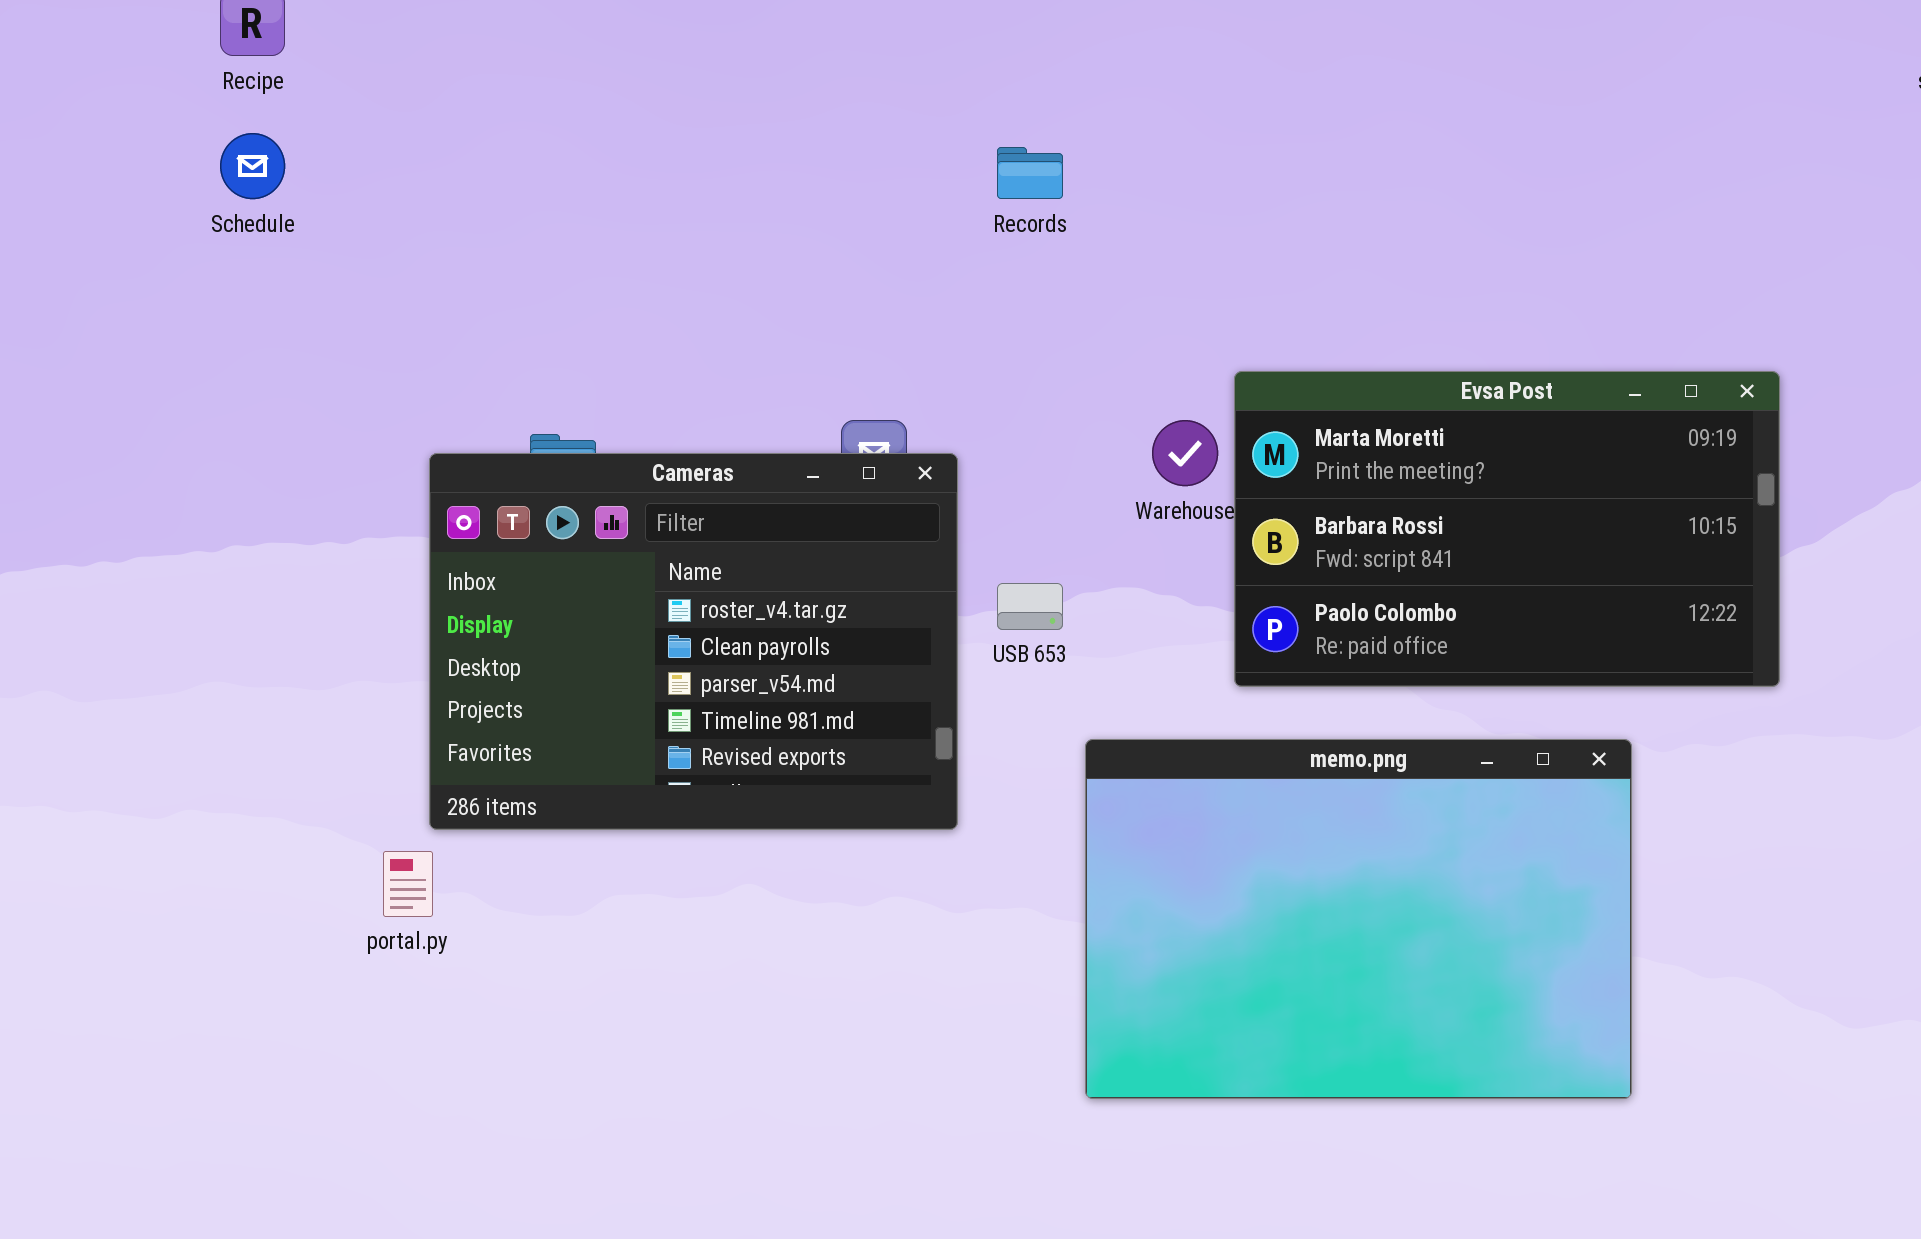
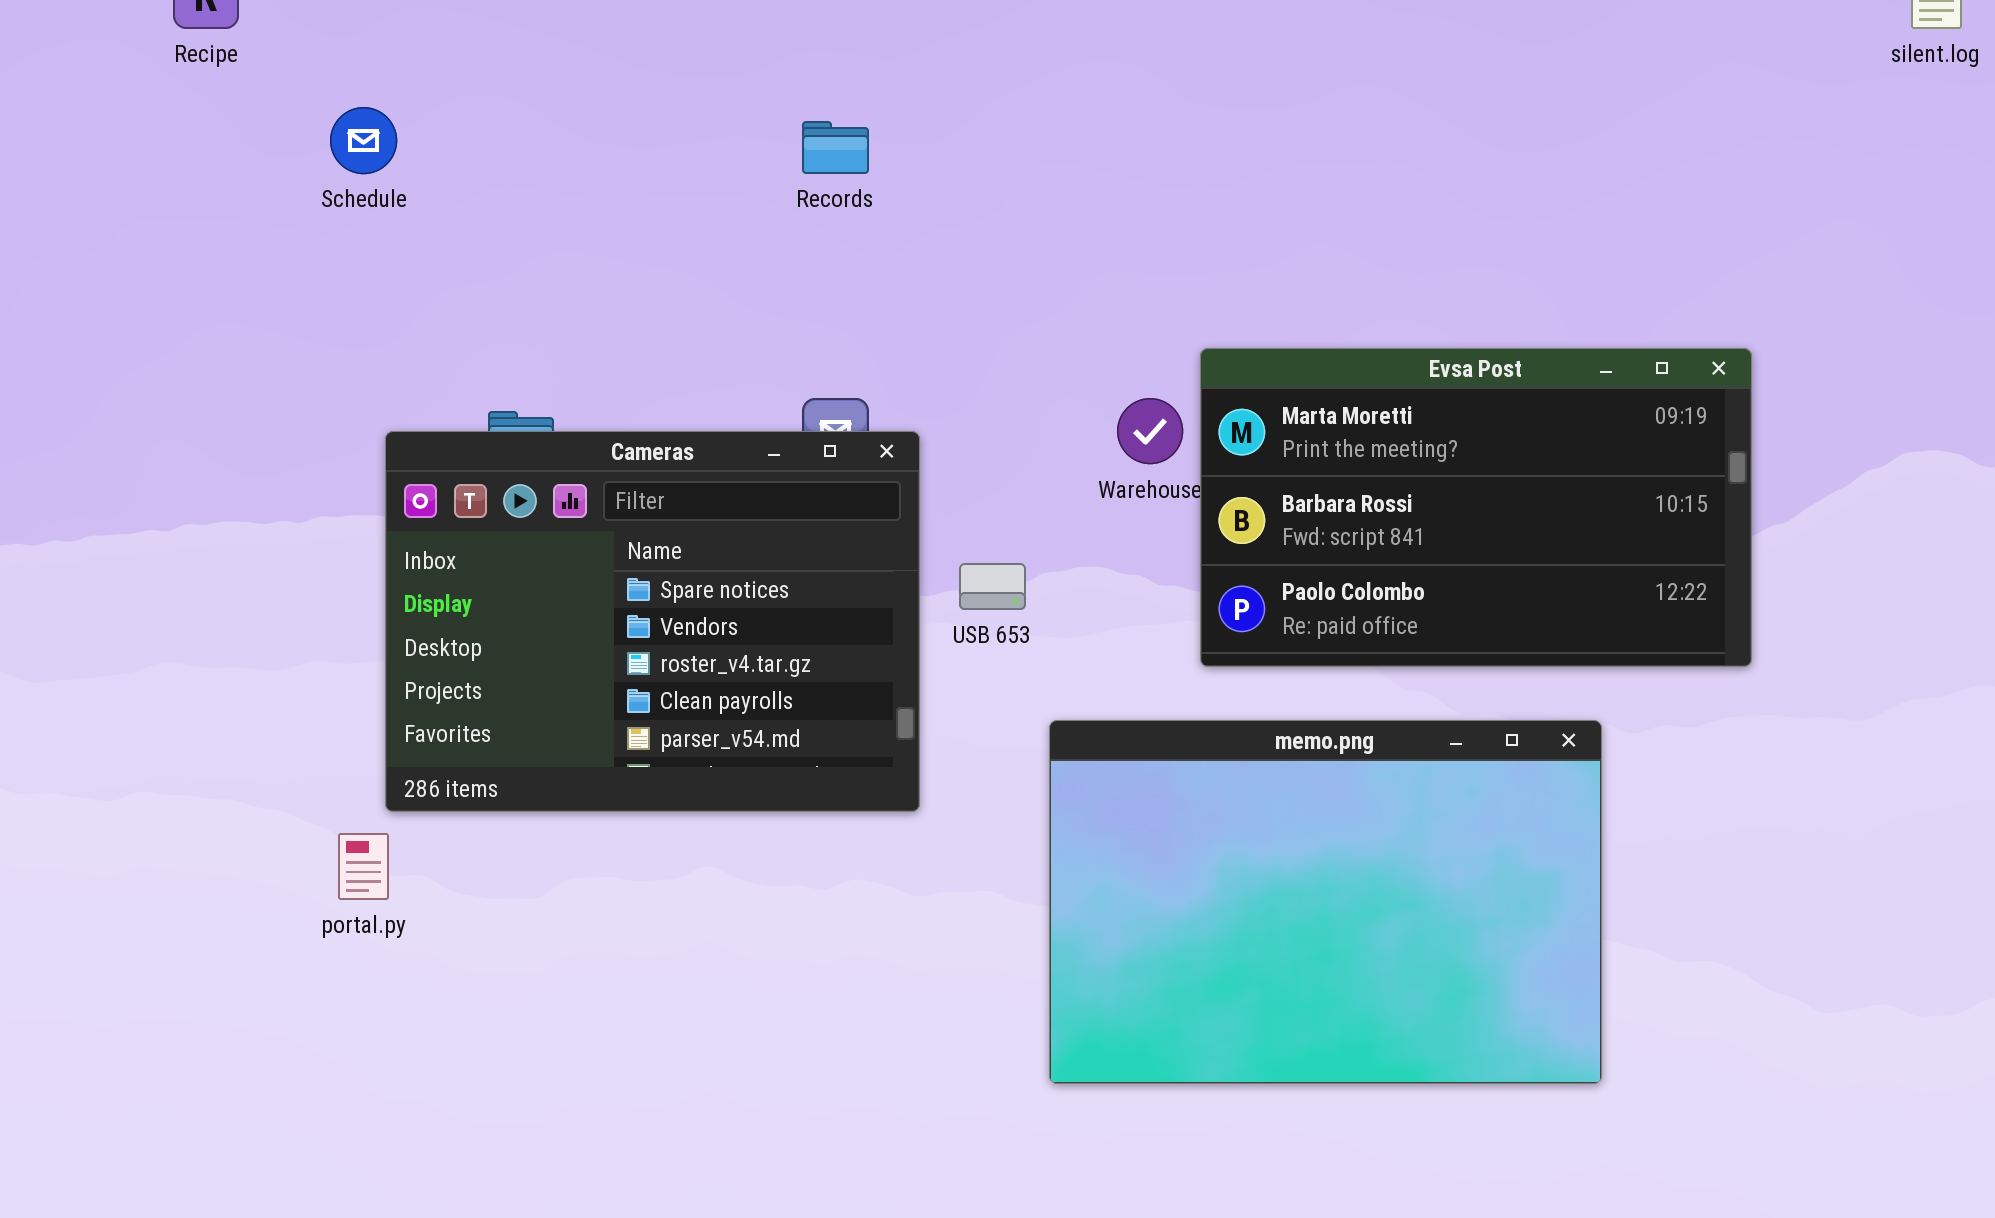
Schedule: [220,133,285,199] -> [330,107,397,174], moved
Records: [997,147,1063,199] -> [802,121,869,174], moved
Cameras: [429,453,958,830] -> [385,431,920,812], scrolled up 2 rows

